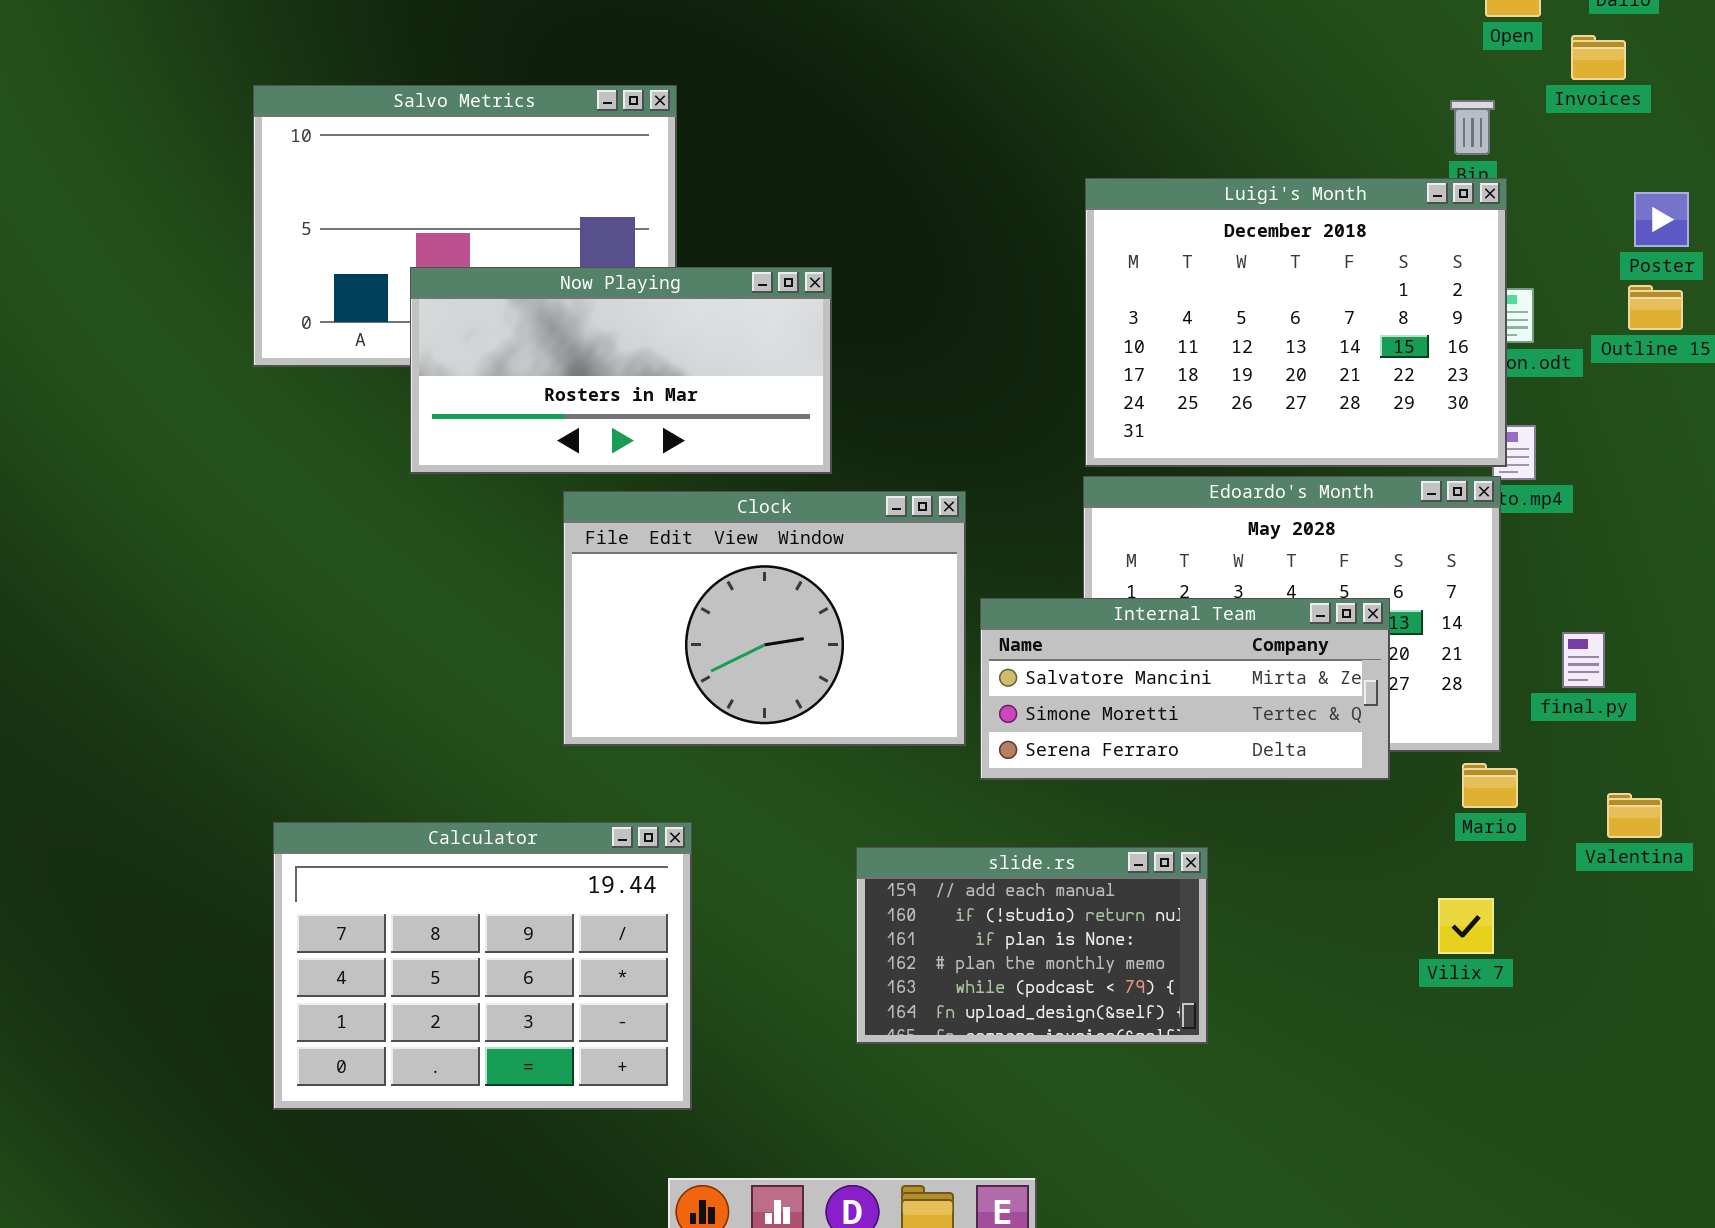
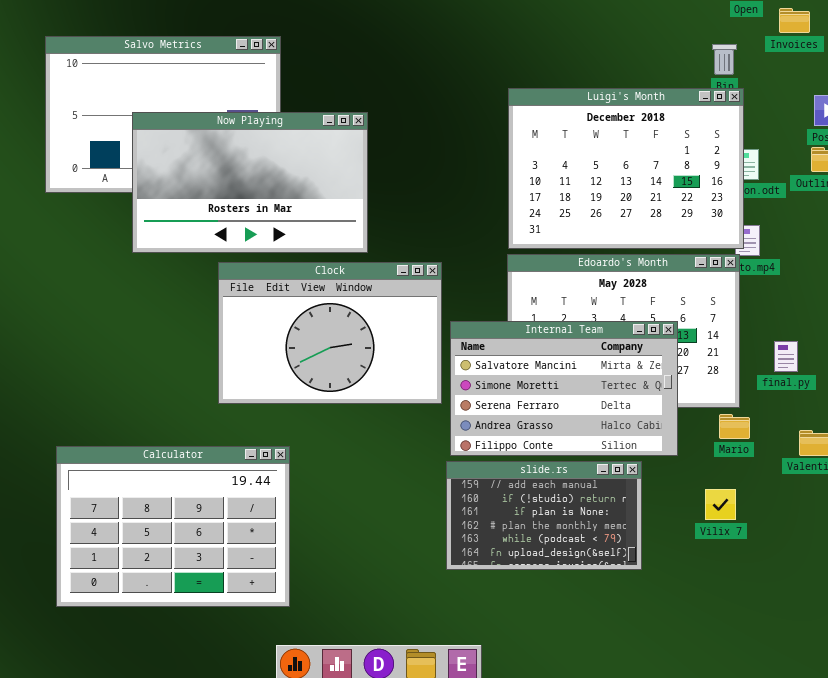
Now Playing: [410,267,832,474] -> [132,112,368,253], resized
Internal Team: [980,598,1390,780] -> [450,321,678,456], resized
slide.rs: [856,847,1208,1044] -> [446,461,642,570], moved

